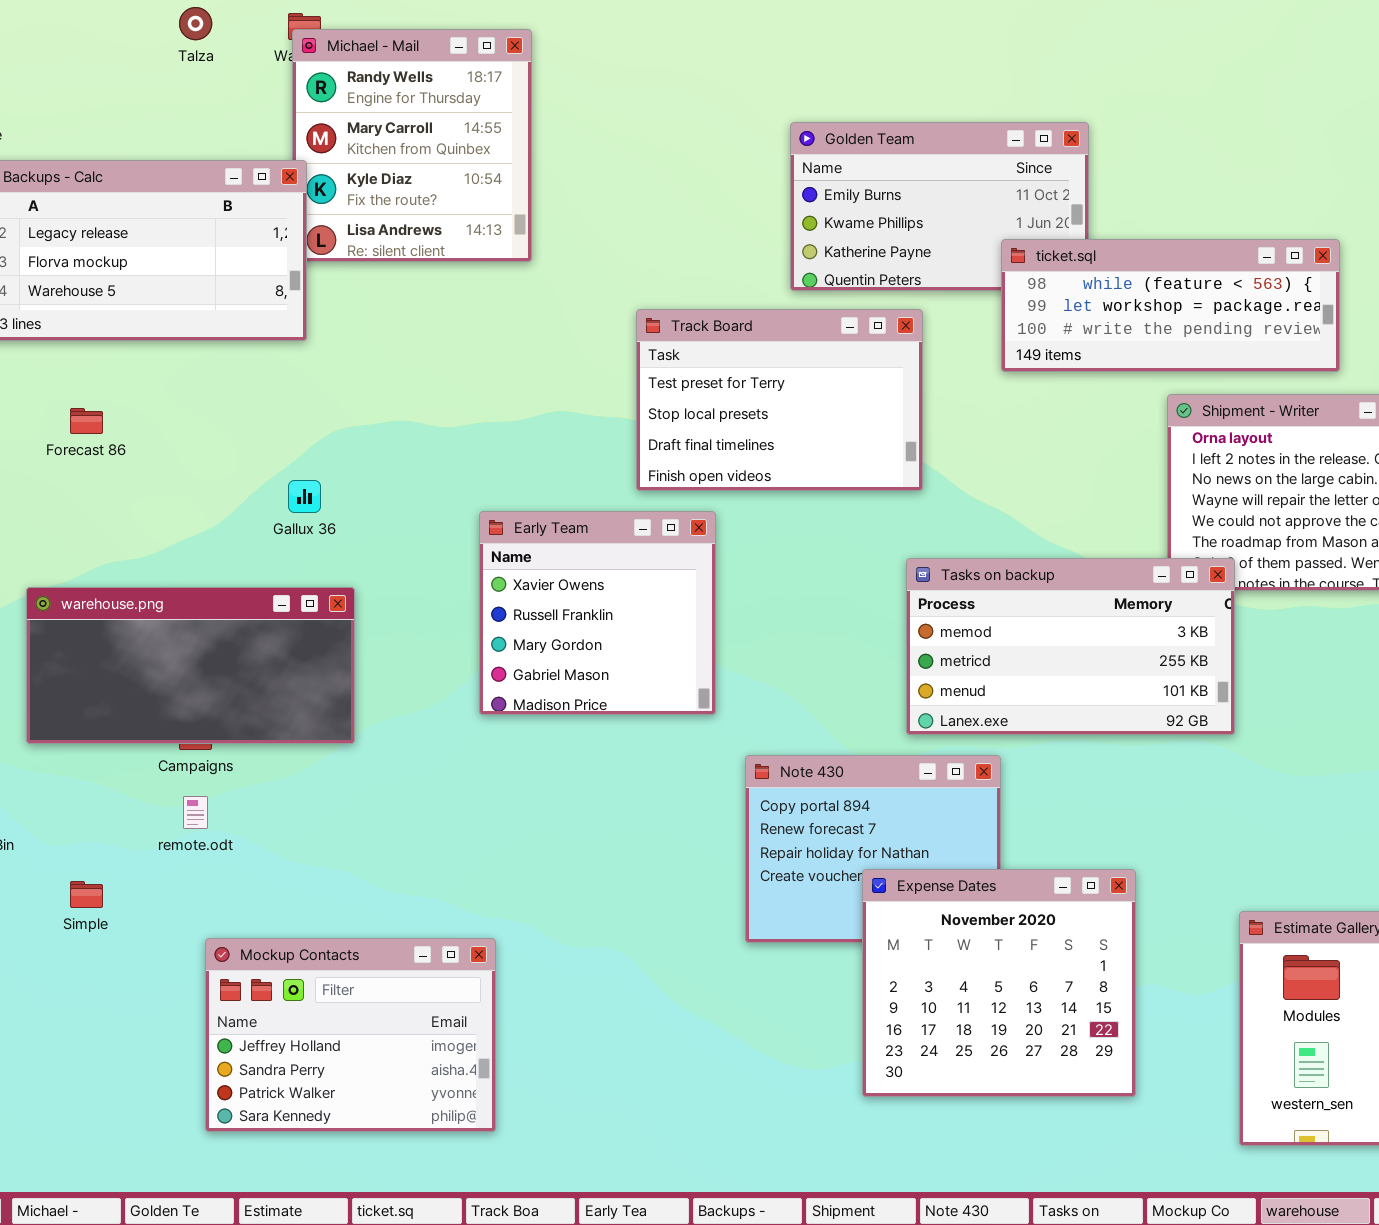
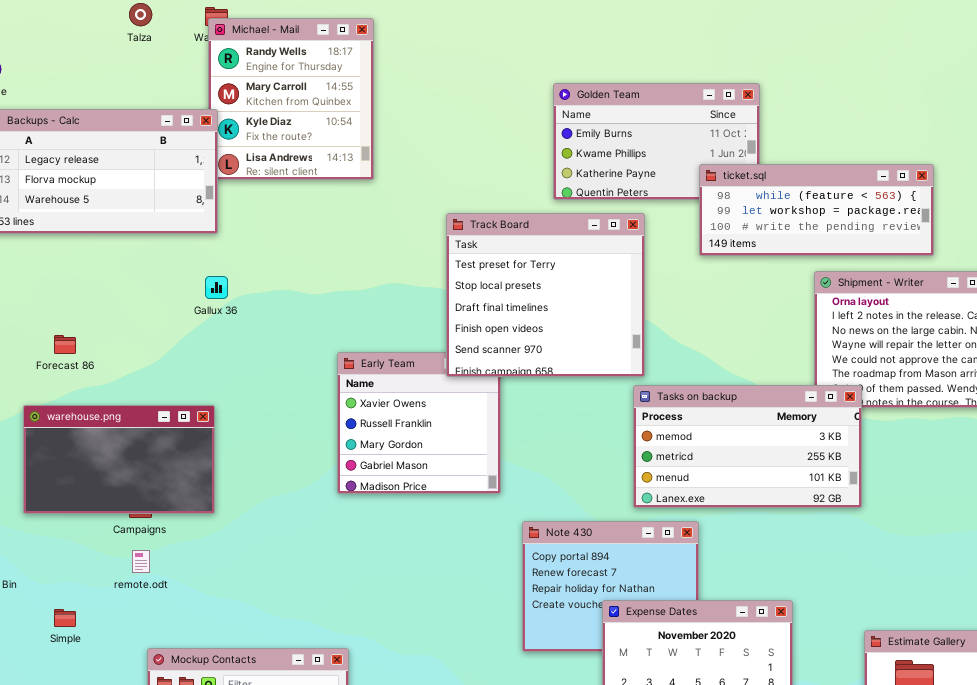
Track Board: [636,309,923,491] -> [446,213,645,377], resized
Forecast 86: [70,408,103,434] -> [54,335,76,354], moved
Gallux 36: [288,480,321,513] -> [205,276,228,299], moved
warehouse.png: [26,587,355,744] -> [23,405,215,514], resized

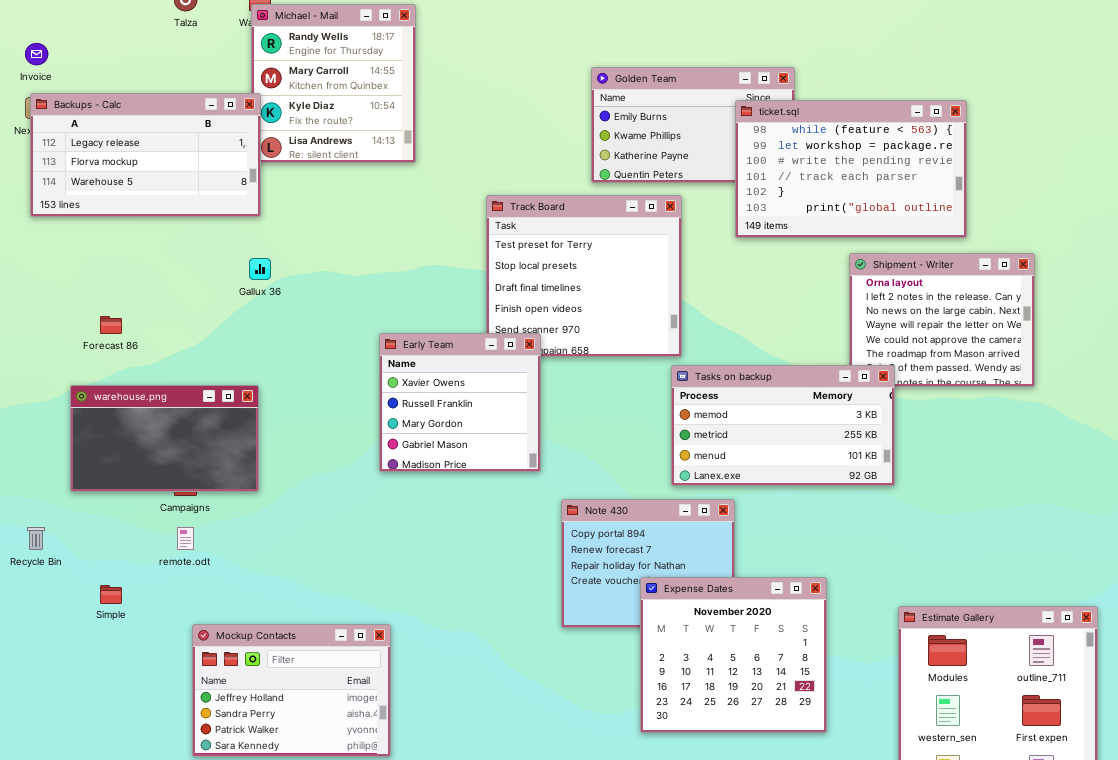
ticket.sql: [699,164,934,256] -> [735,100,967,238], resized
Early Team: [337,352,501,494] -> [379,333,541,472], raised

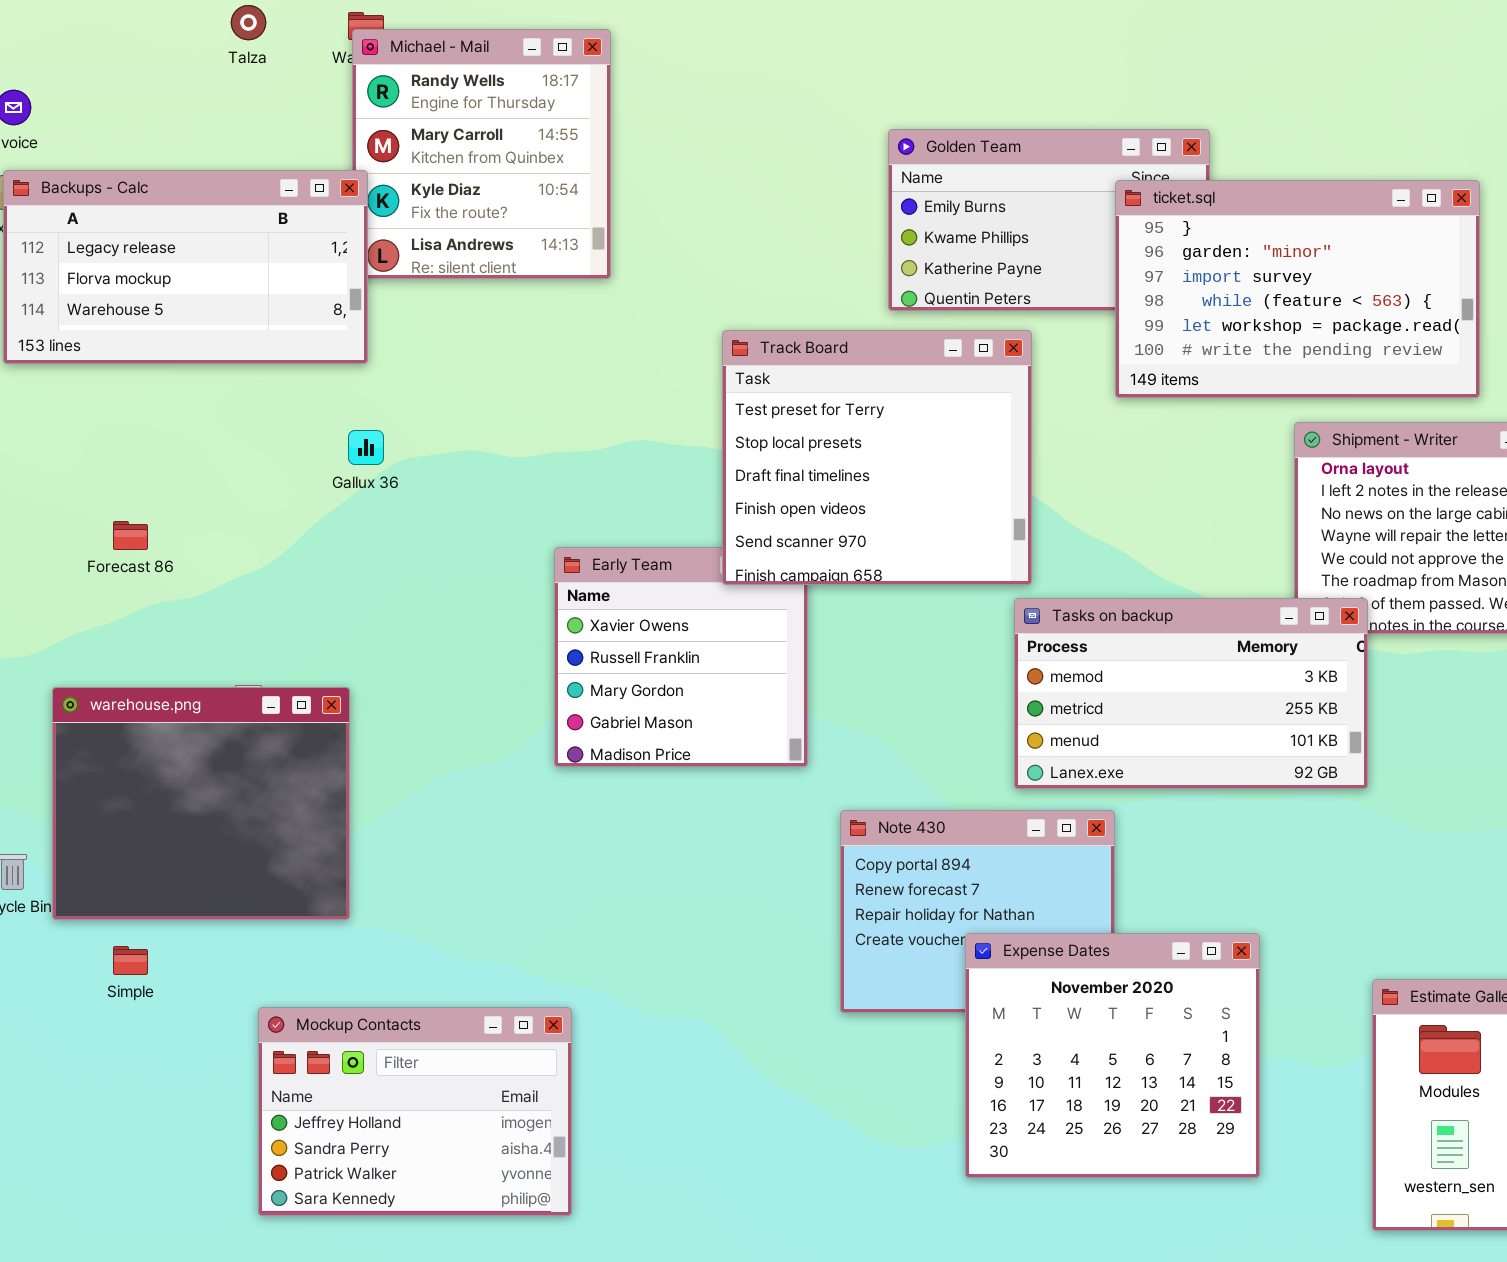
ticket.sql: [735,100,967,238] -> [1115,180,1480,398], scrolled up 3 rows
Track Board: [486,195,682,357] -> [722,330,1032,585], raised
warehouse.png: [70,385,259,492] -> [52,687,350,920], moved, resized

